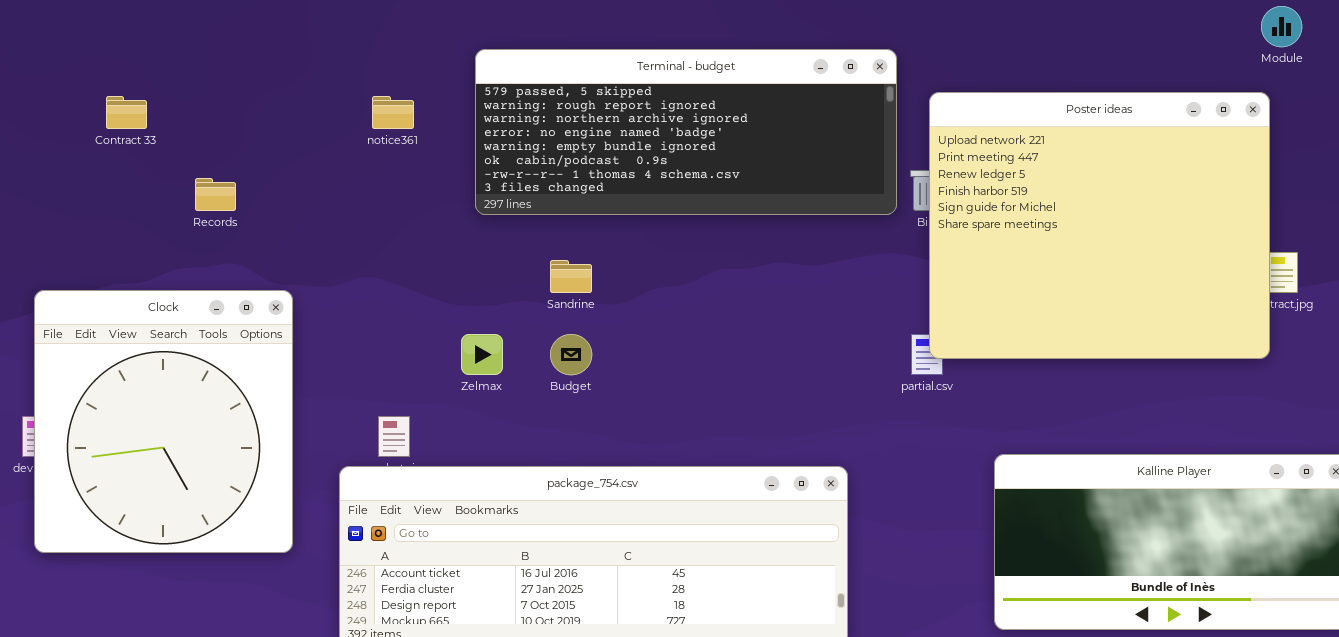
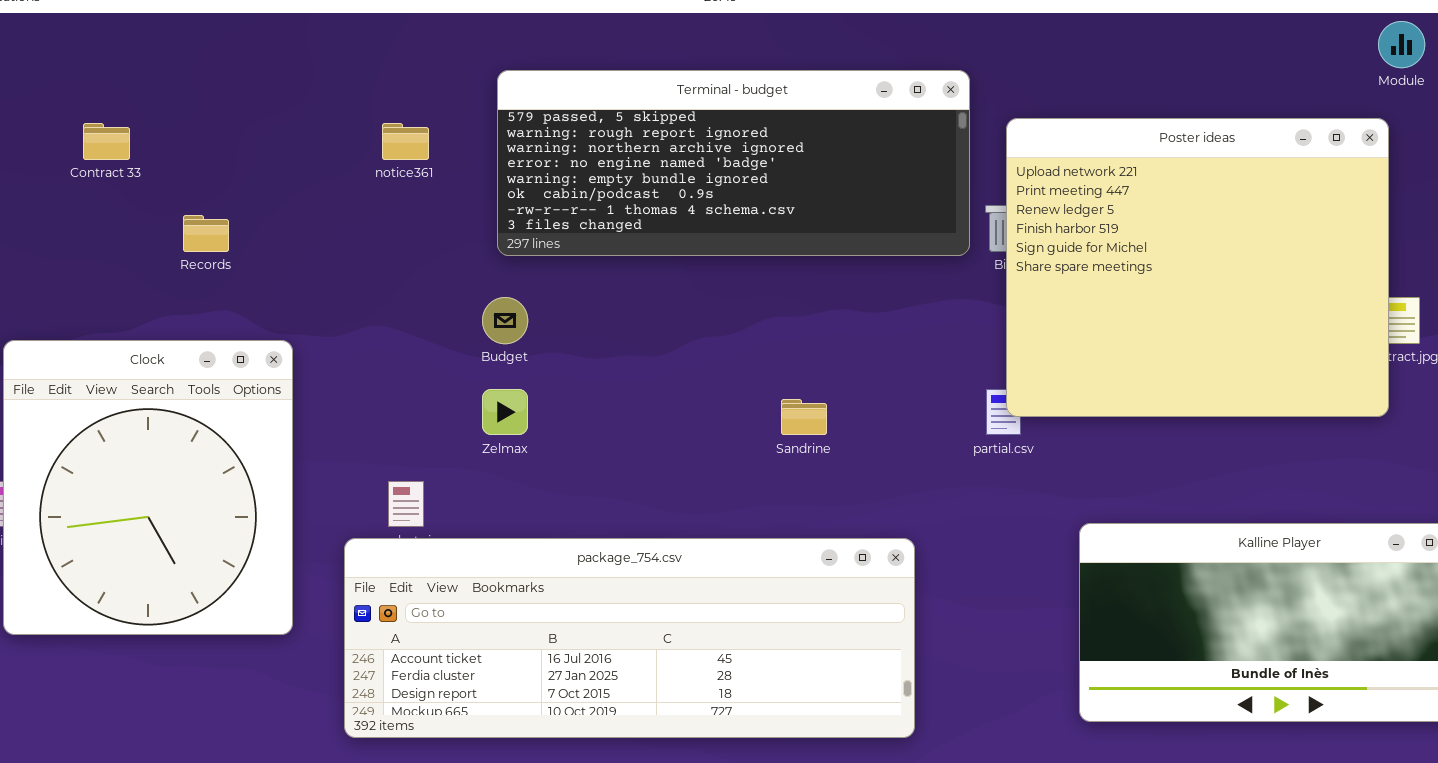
Sandrine: [550,260,592,293] -> [781,399,827,435], moved
Budget: [550,334,592,375] -> [482,297,528,344], moved

